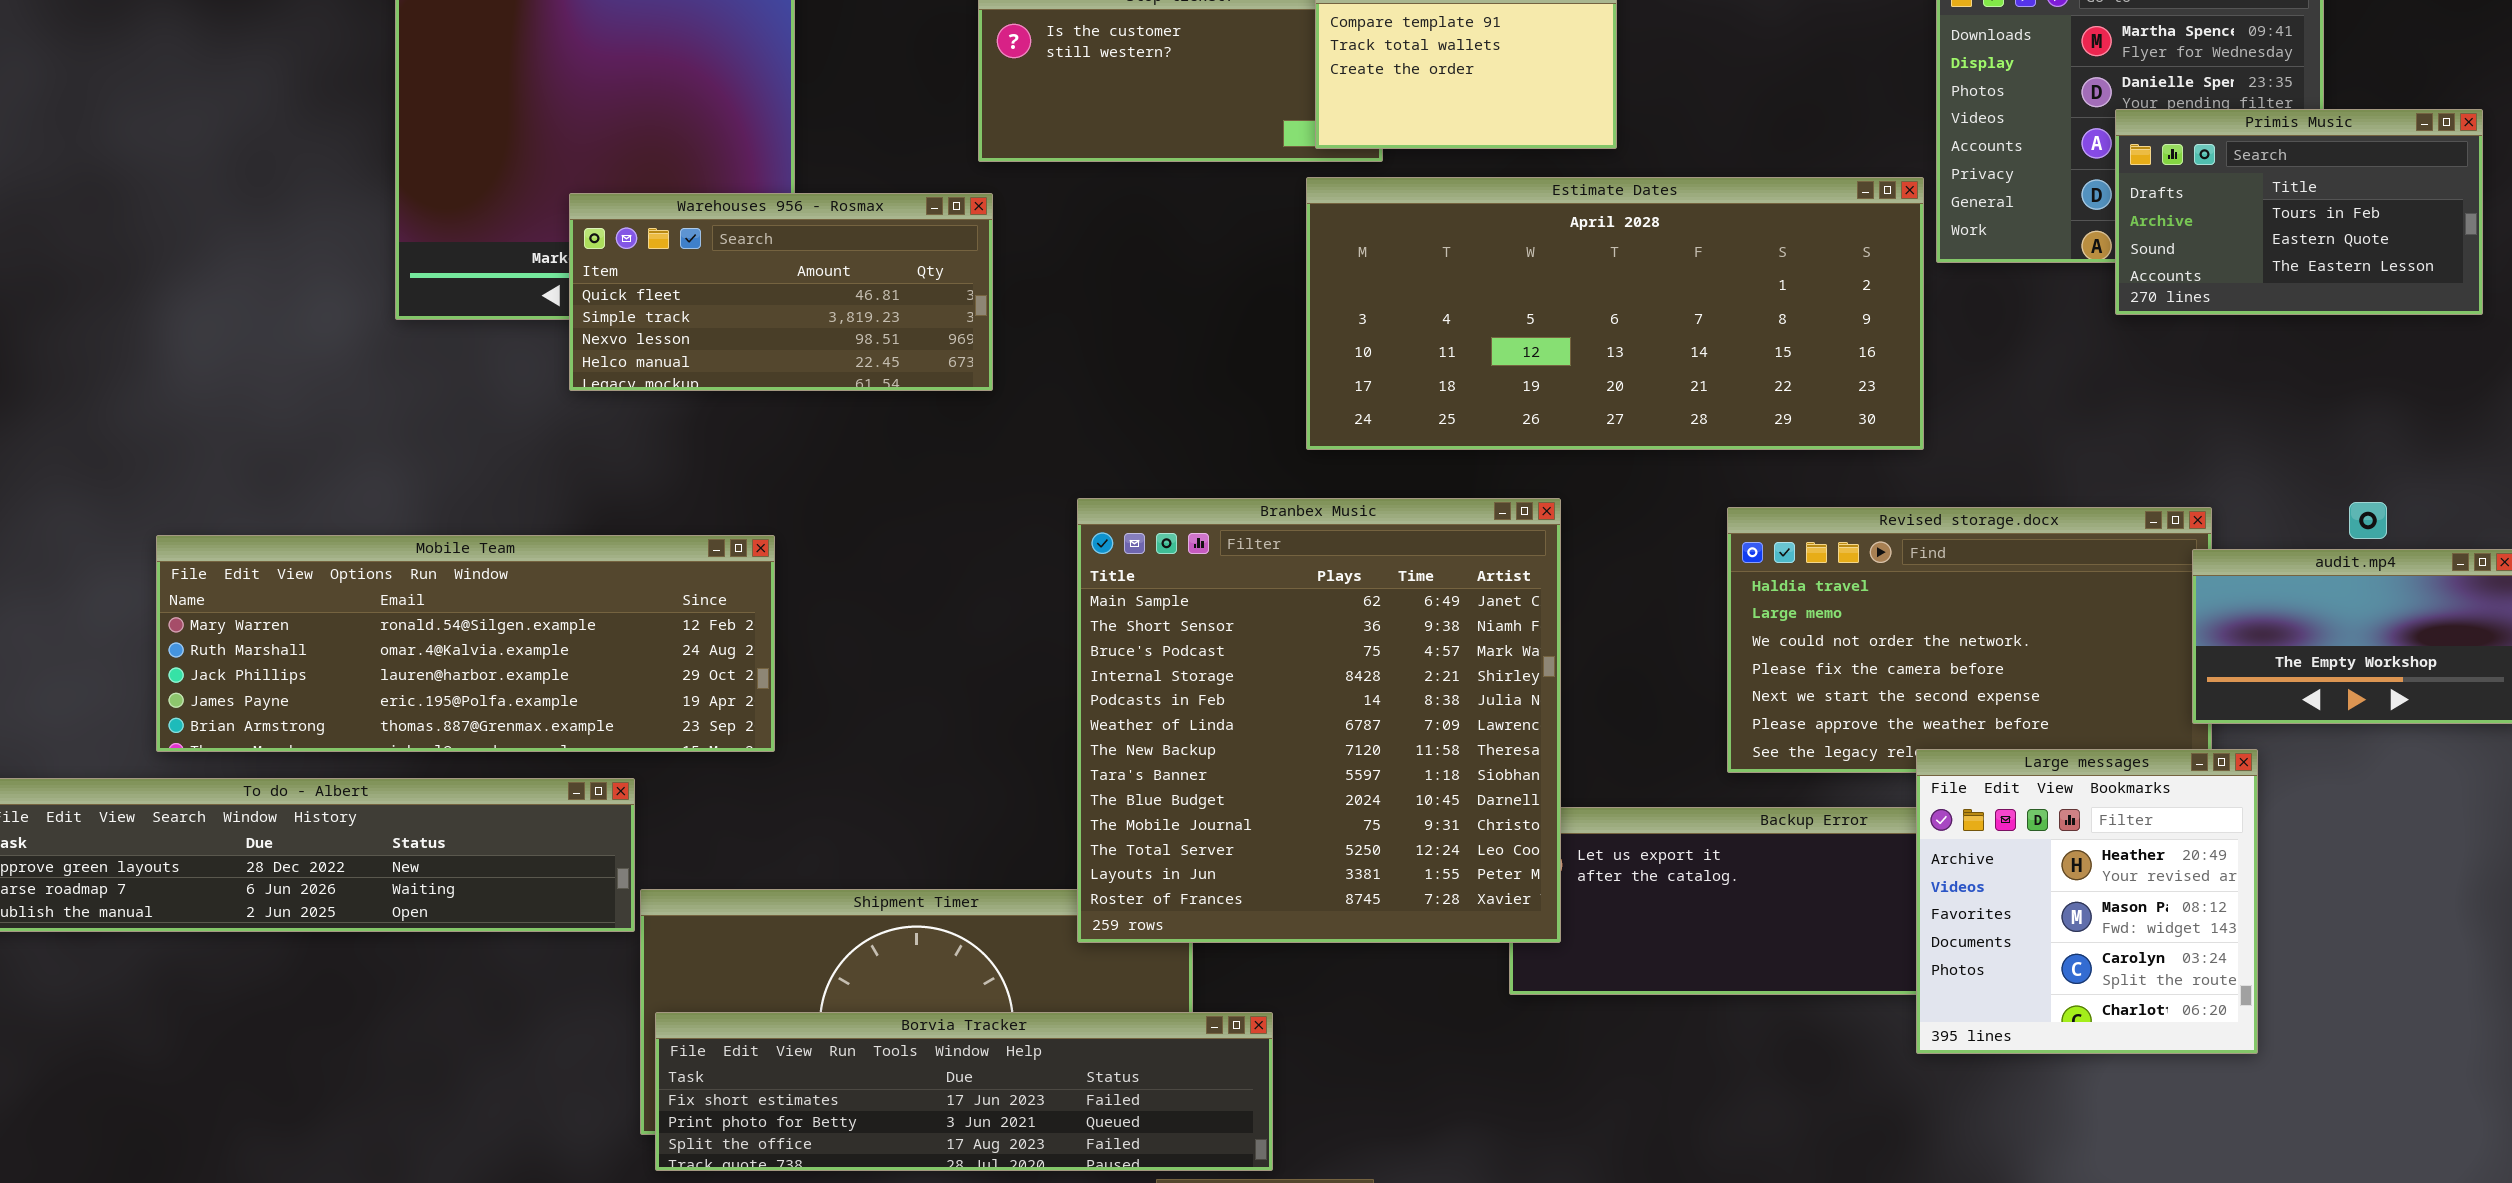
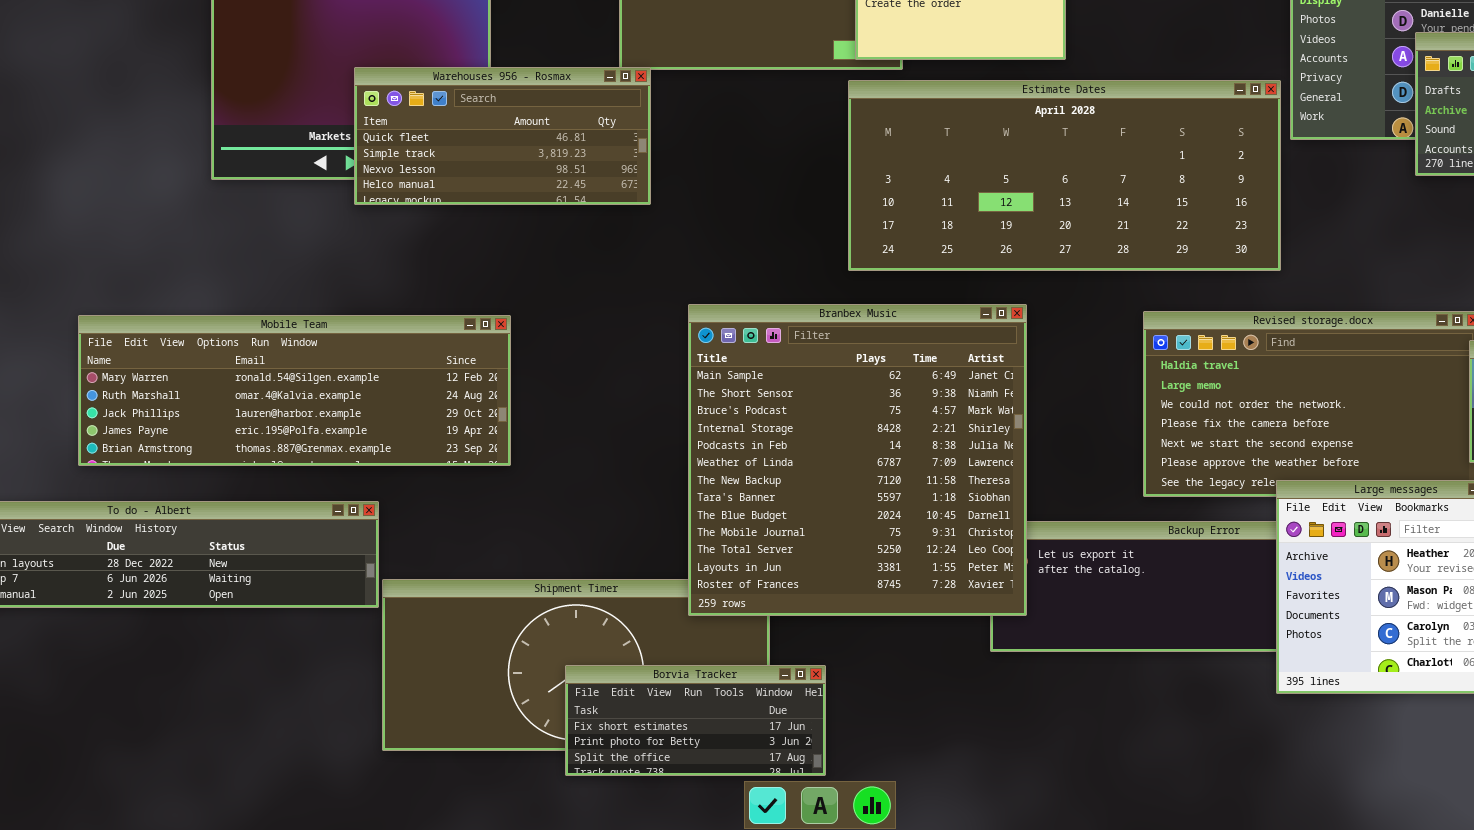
Warehouses 956 - Rosmax: [569,193,993,391] -> [354,67,651,205], moved
Mobile Team: [156,535,775,752] -> [78,315,511,466], moved
Borvia Tracker: [655,1012,1273,1171] -> [565,665,826,776], resized

